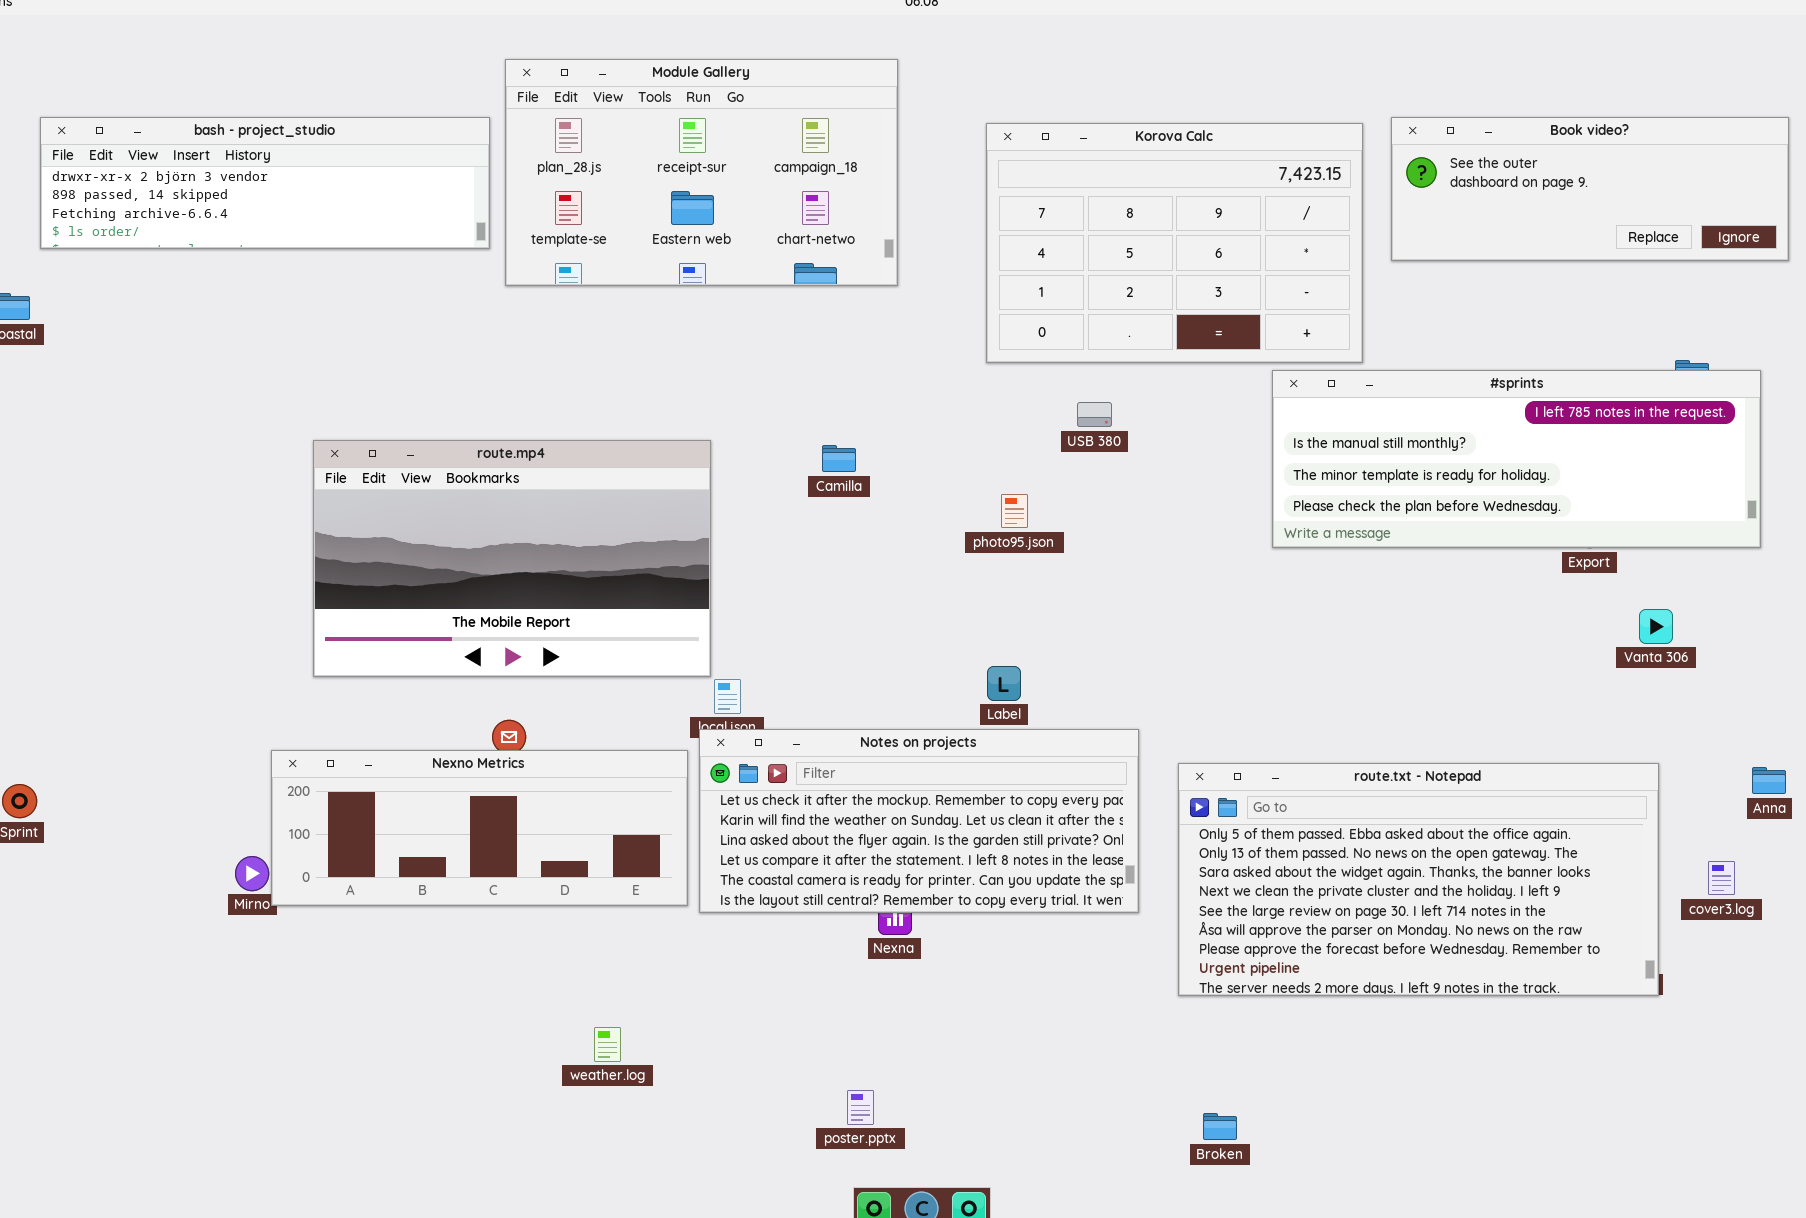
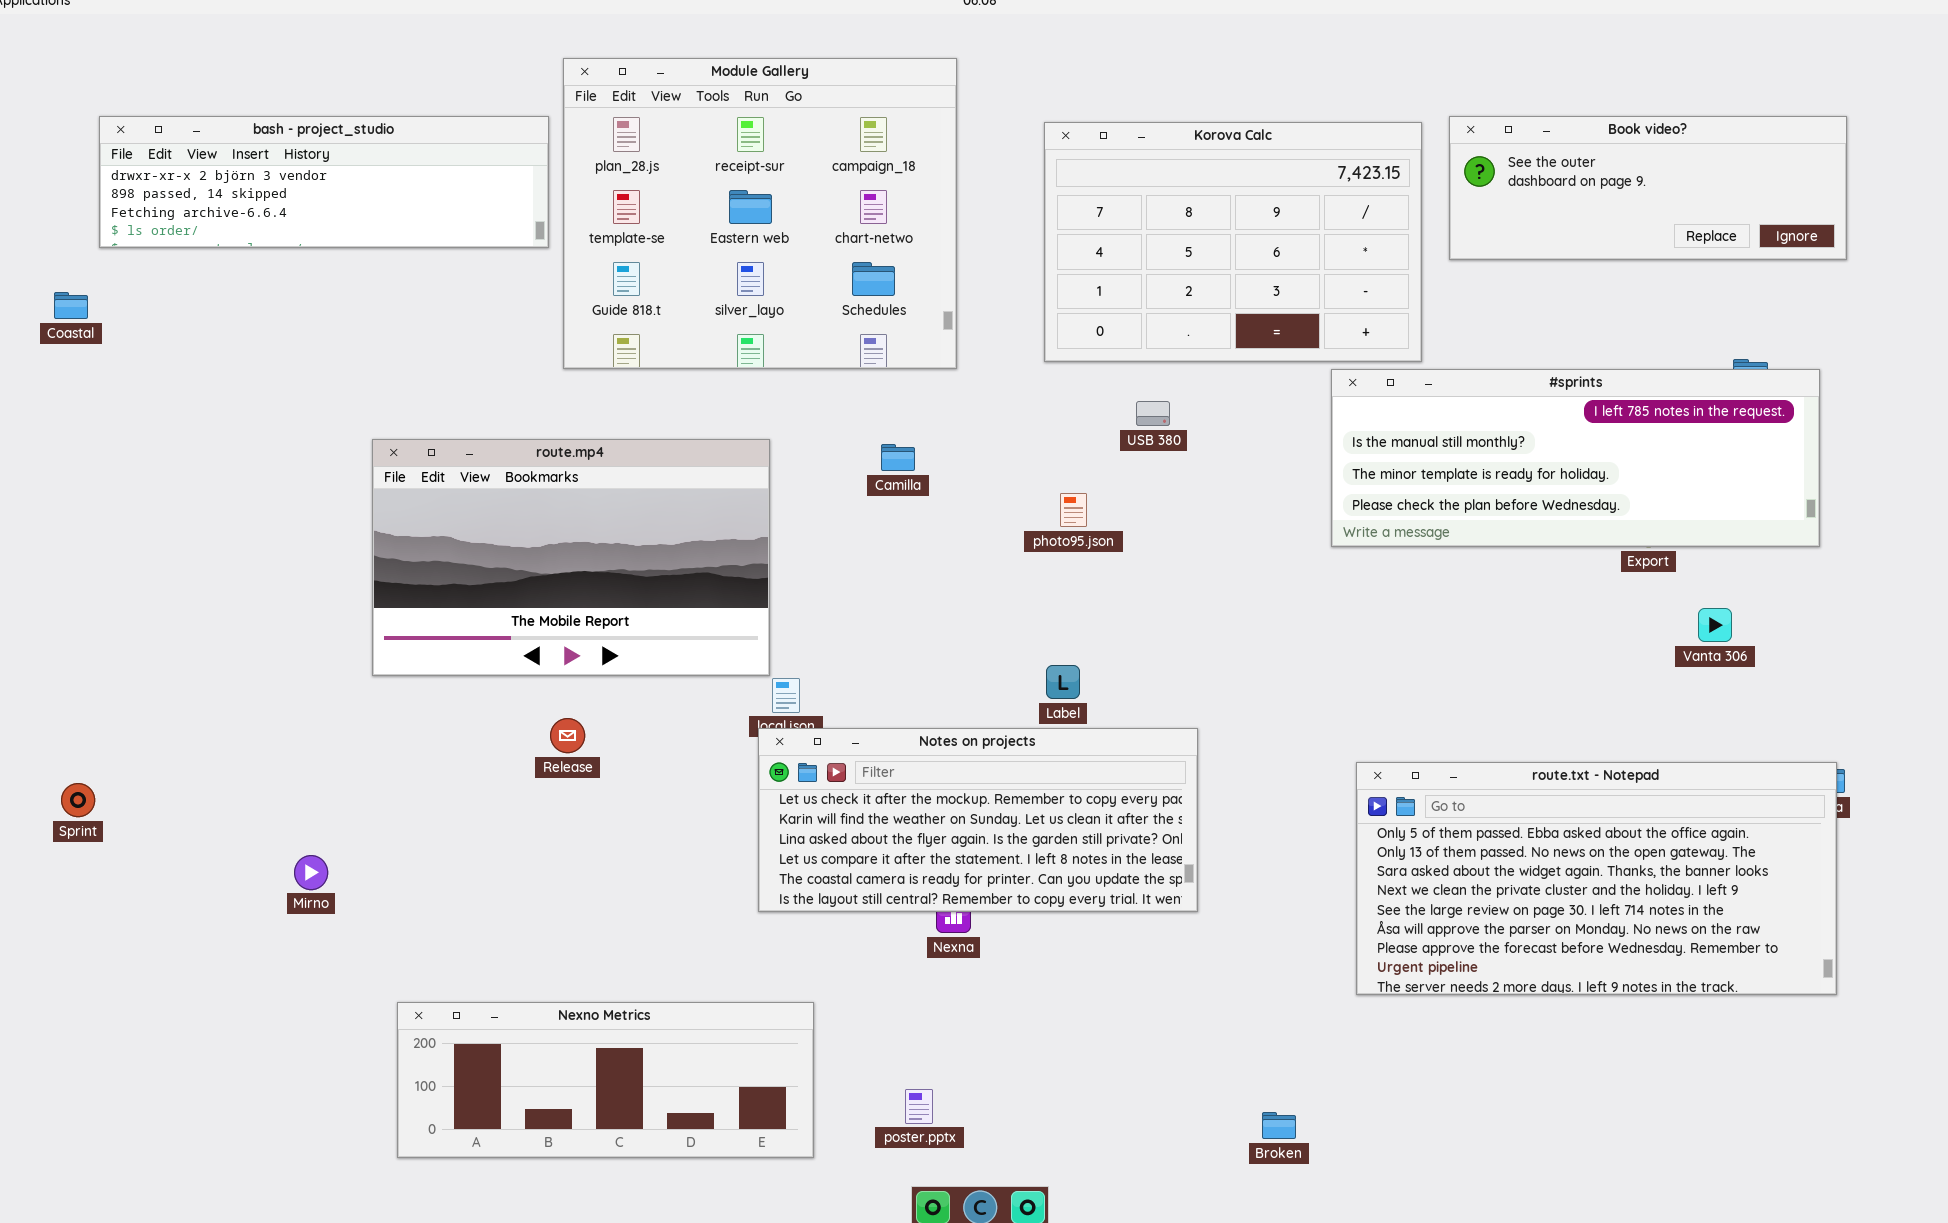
Module Gallery: [505,59,898,286] -> [563,58,957,369], resized
Nexno Metrics: [271,750,688,906] -> [397,1002,814,1158], moved
route.txt - Notepad: [1178,763,1659,996] -> [1356,762,1837,995], moved

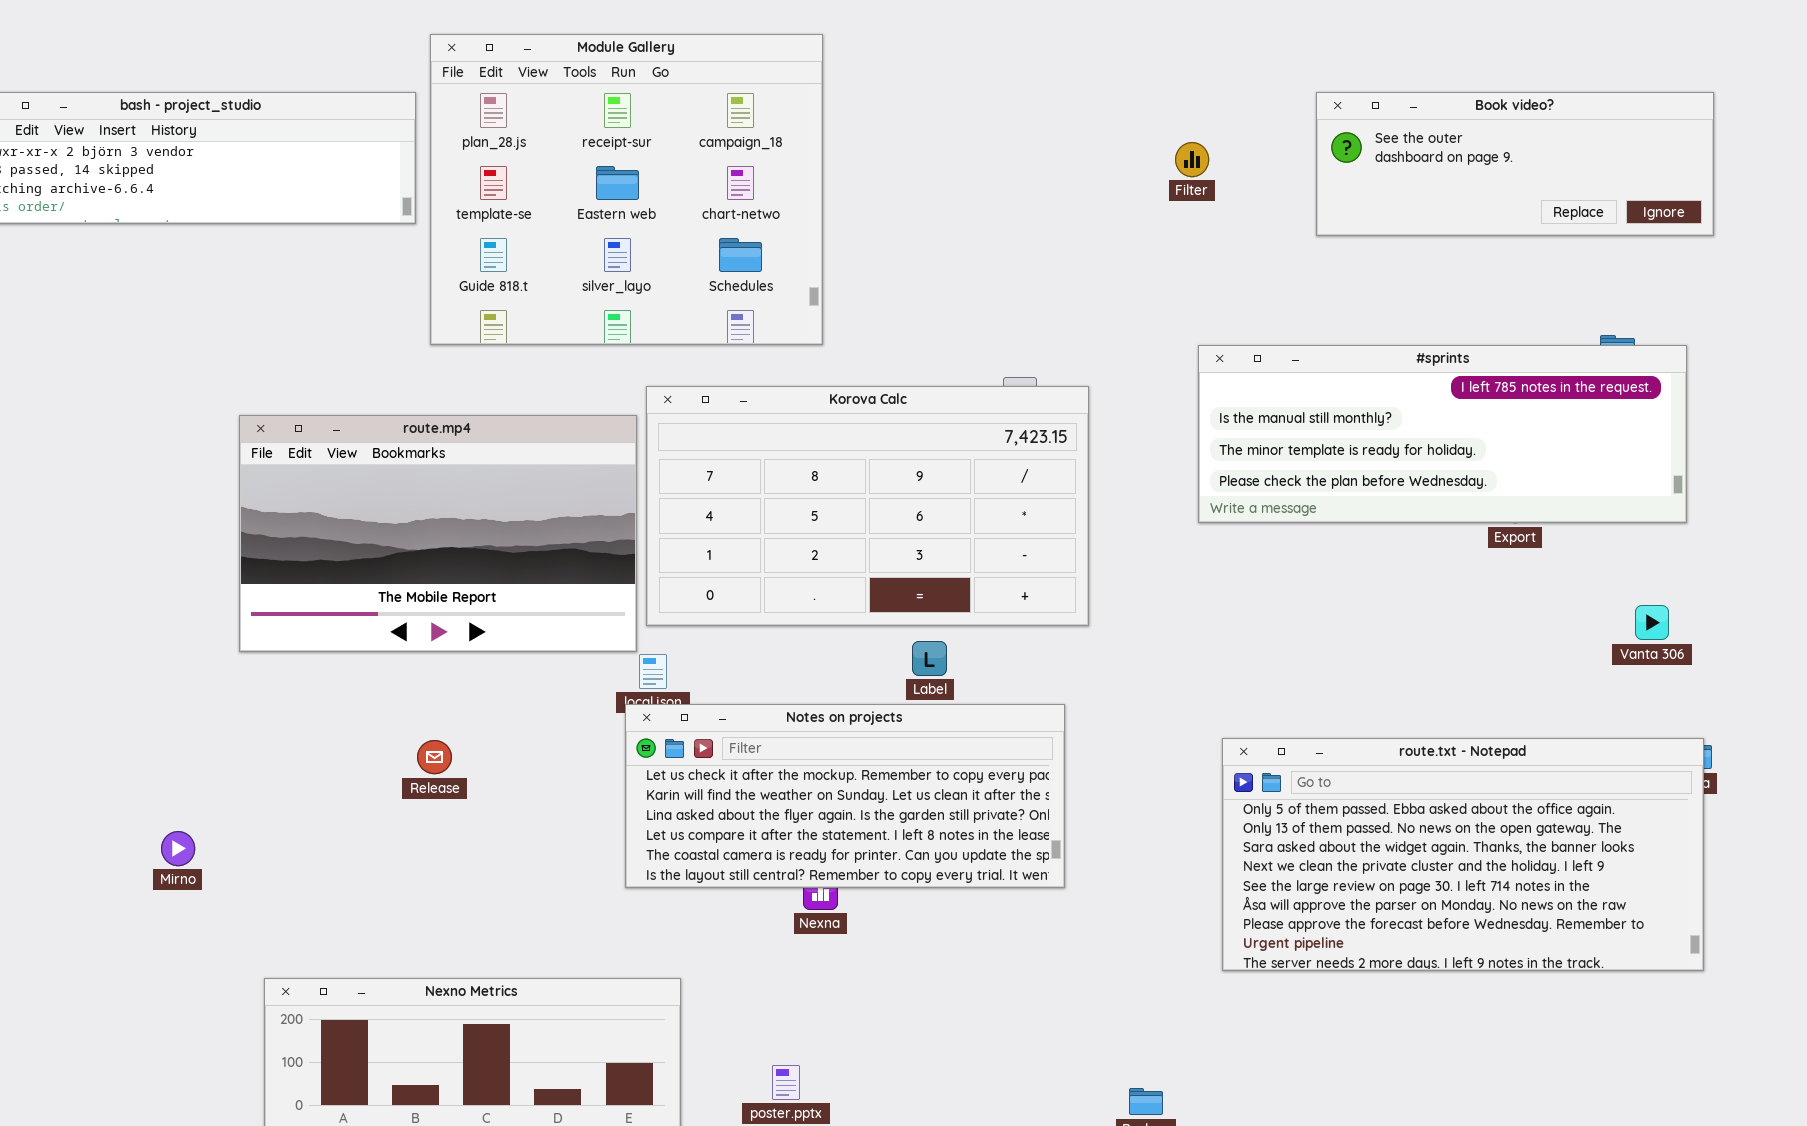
Korova Calc: [1044,122,1422,362] -> [646,386,1089,626], moved, resized
Vanta 306: [1698,608,1732,642] -> [1635,605,1669,640], moved
Release: [550,718,585,753] -> [417,740,452,774], moved

